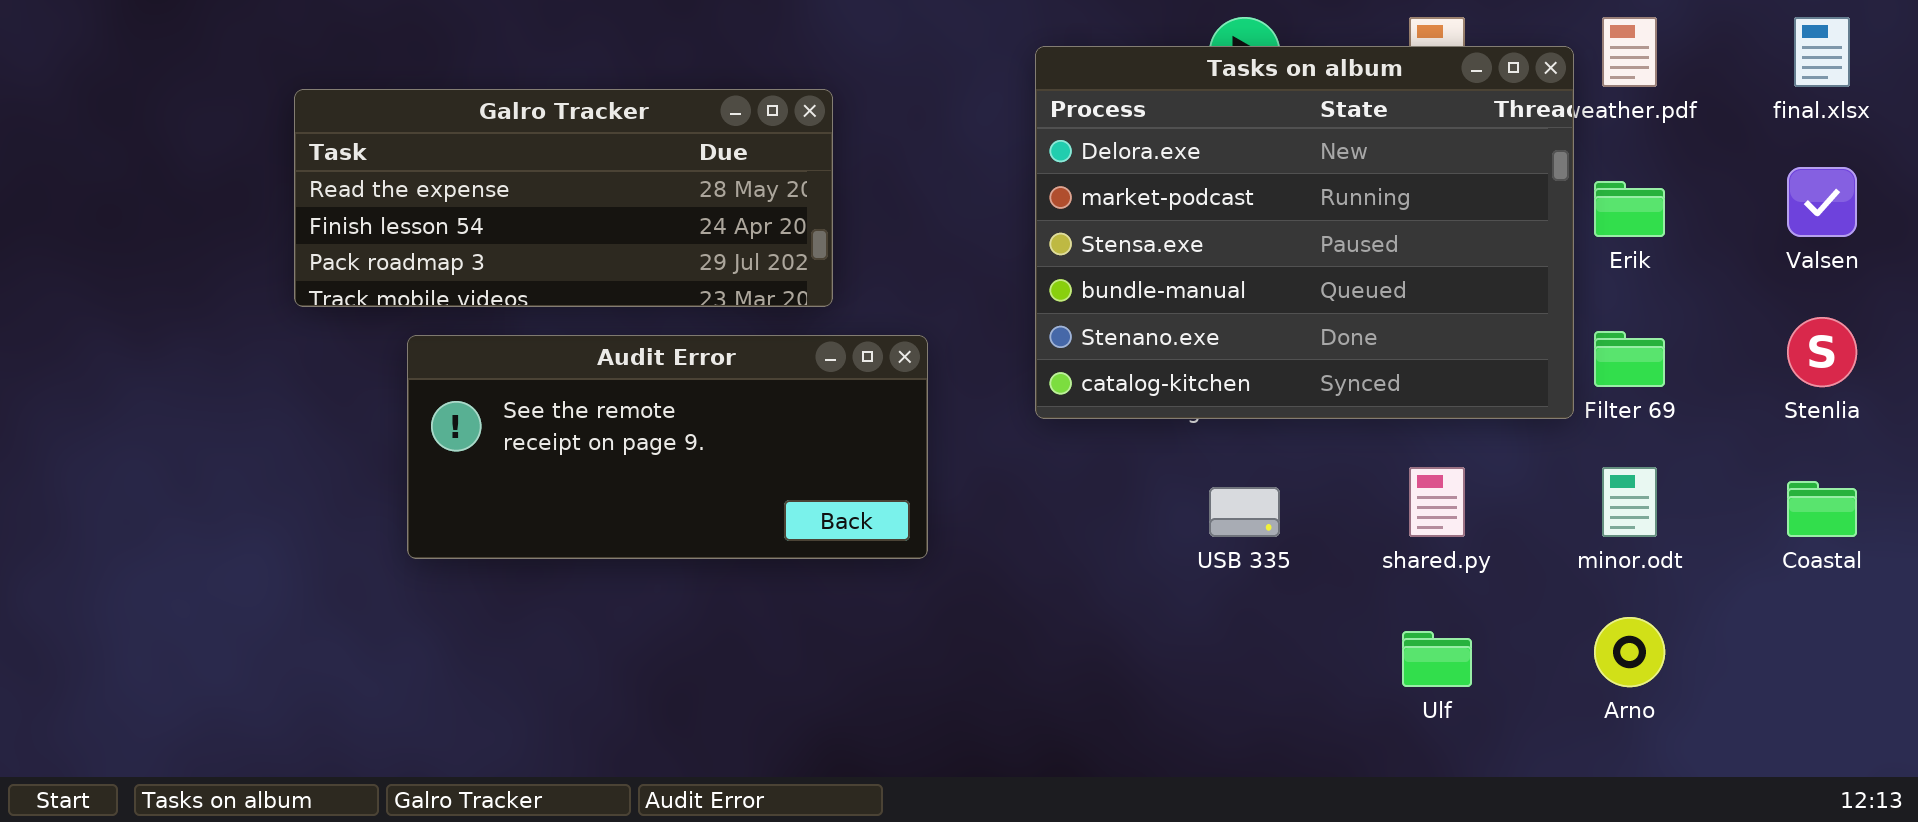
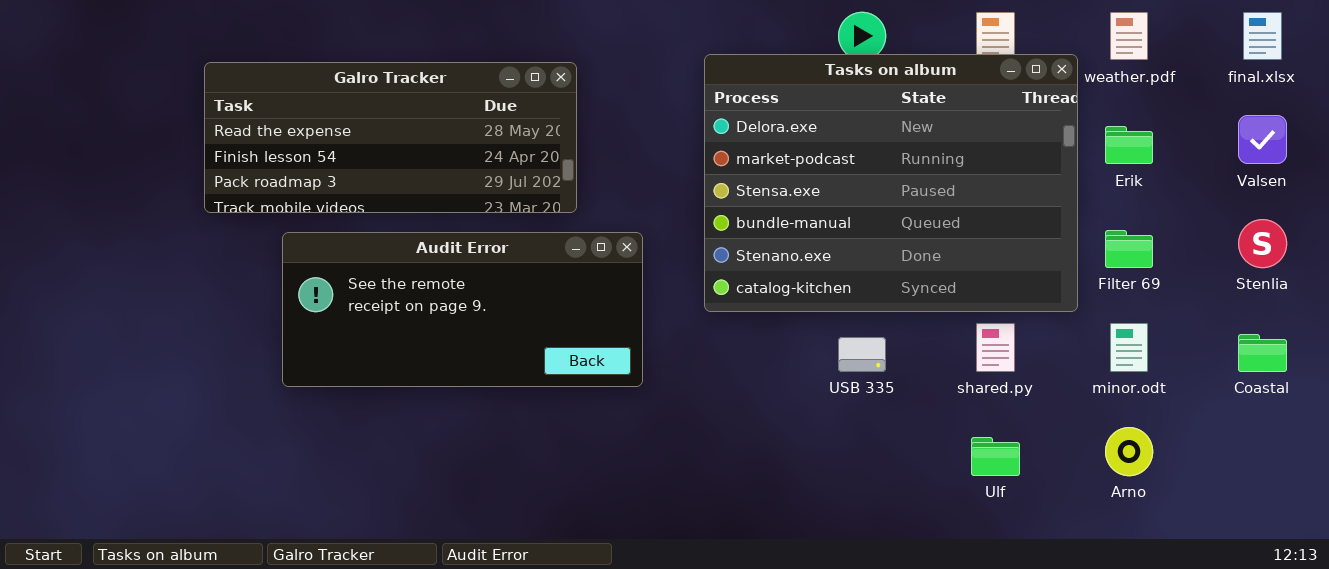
Tasks on album: [1035,46,1574,419] -> [704,54,1078,312], moved

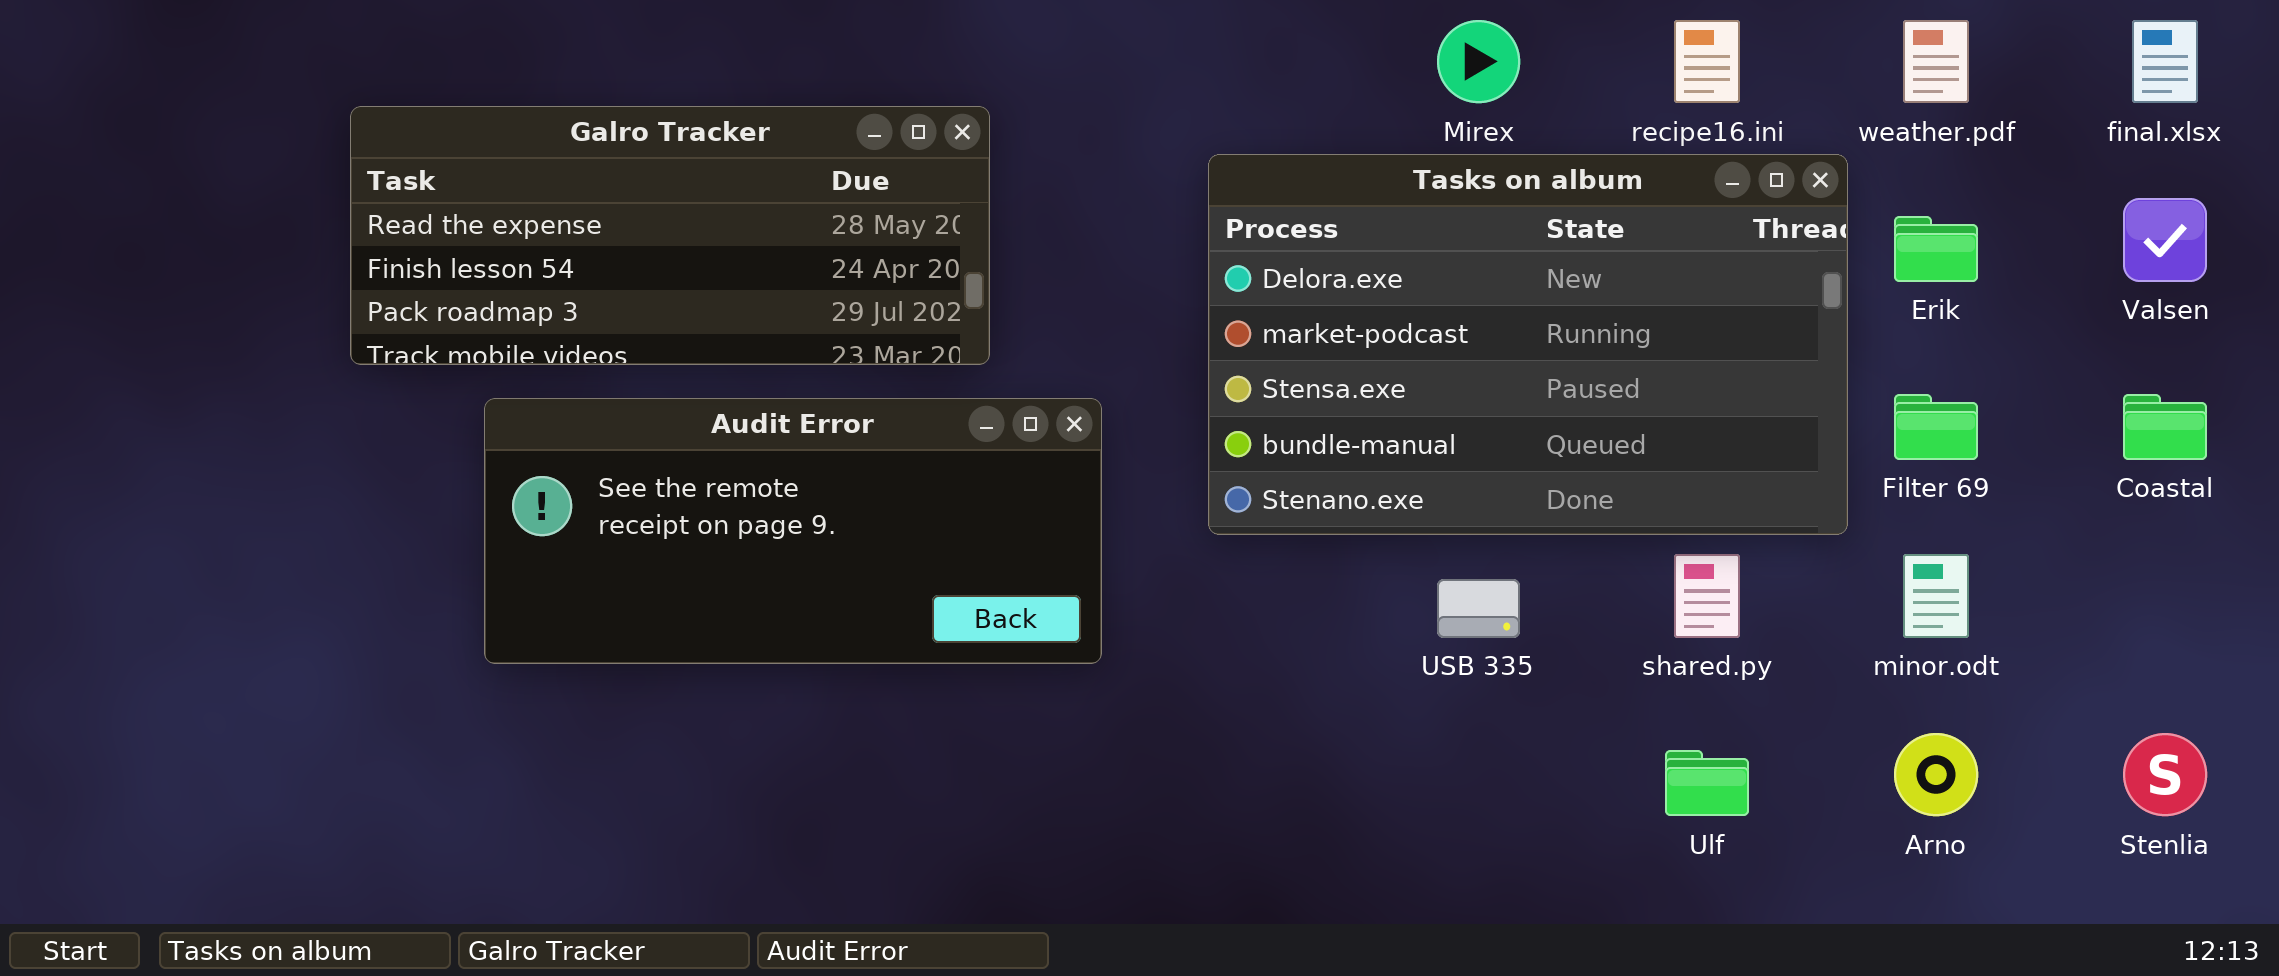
Tasks on album: [704,54,1078,312] -> [1208,154,1848,535], resized
Stenlia: [1238,219,1287,268] -> [2123,733,2207,816], moved
Coastal: [1238,334,1287,372] -> [2123,394,2207,460], moved

